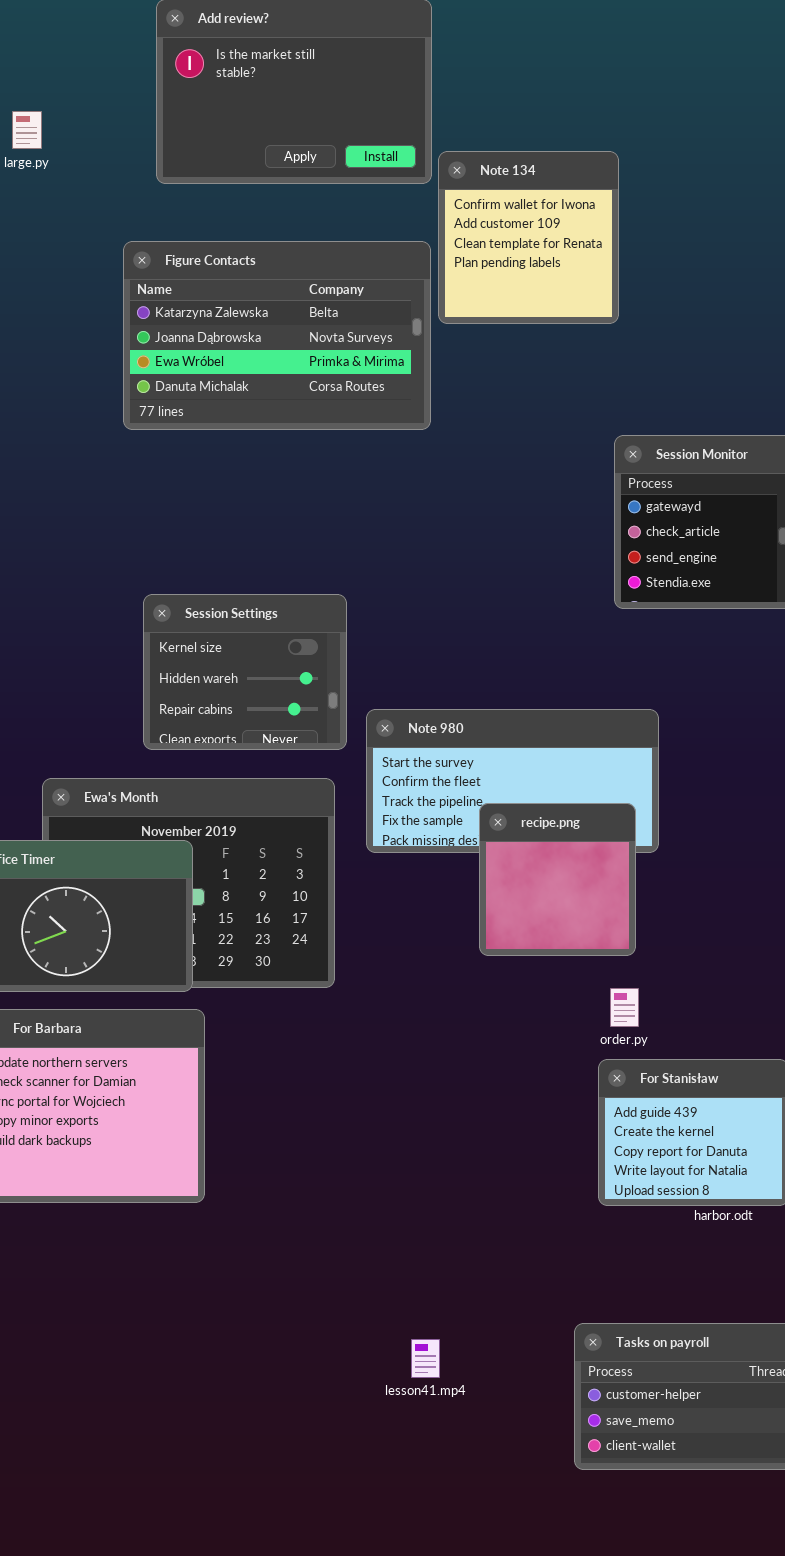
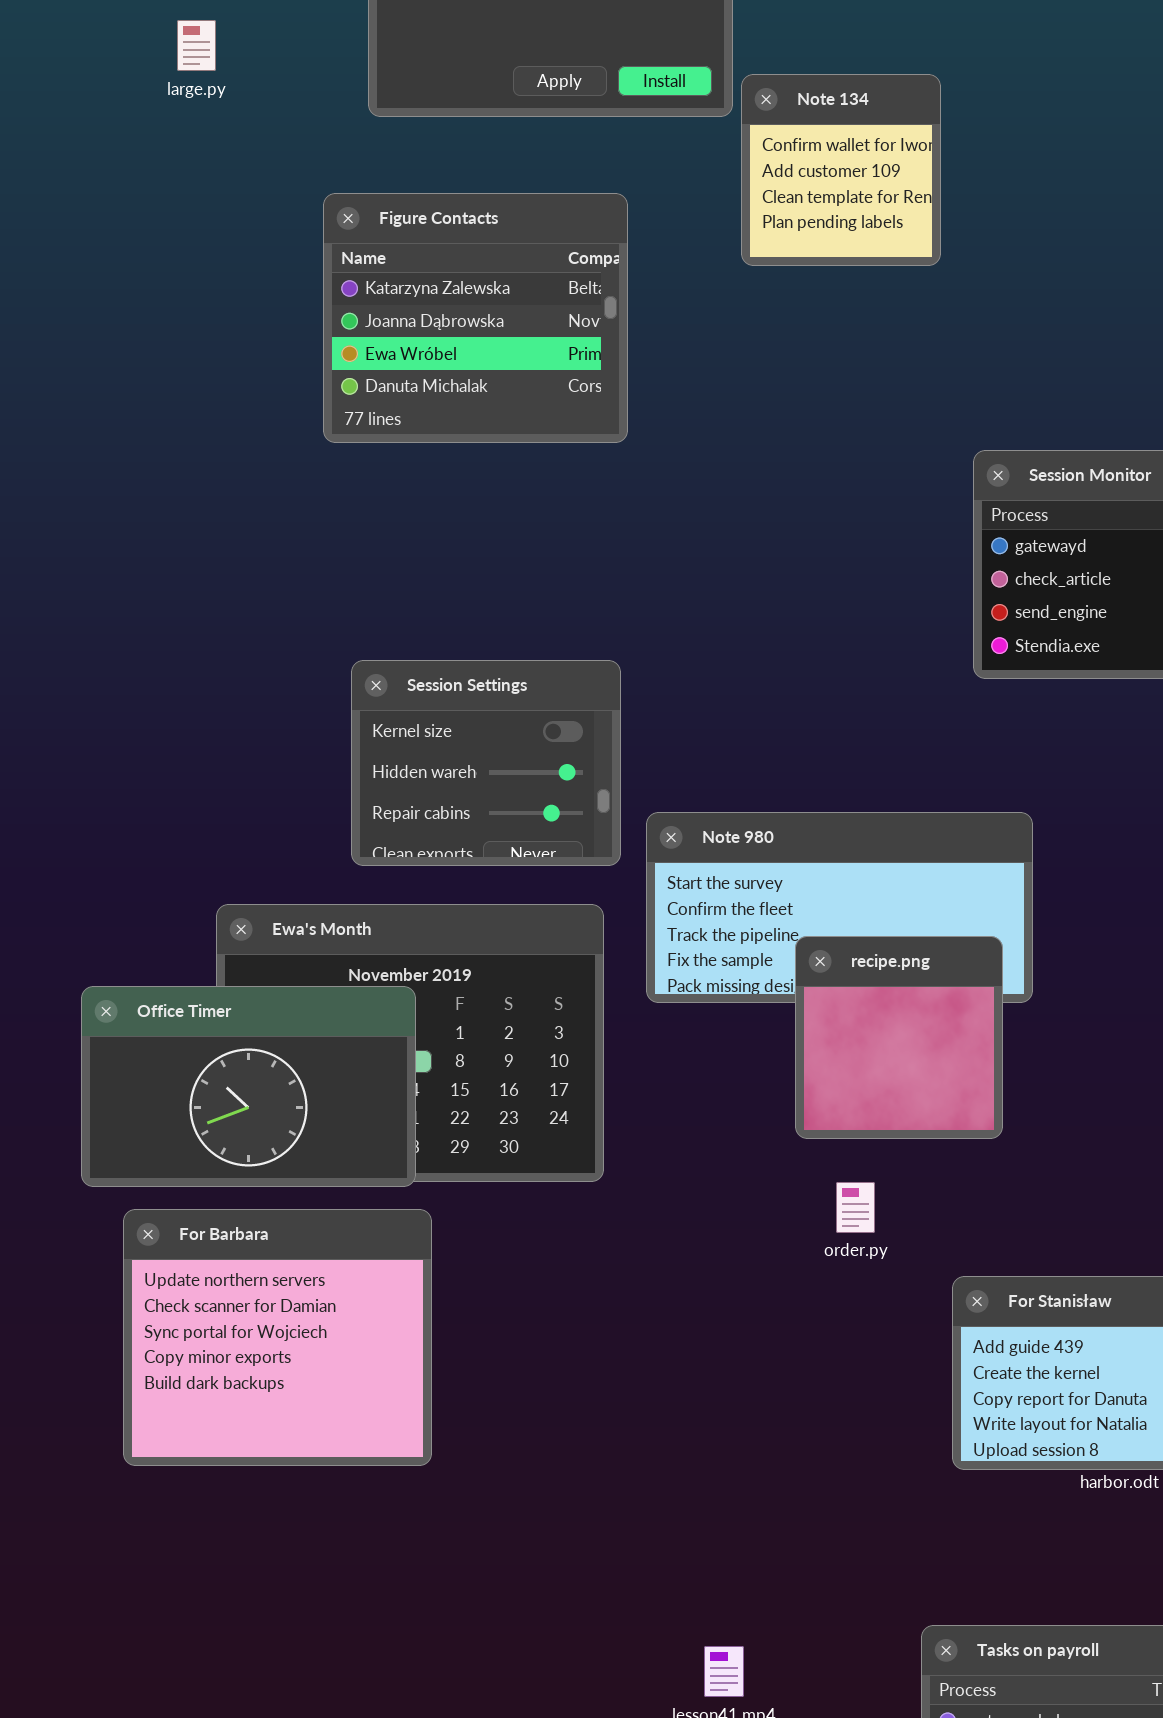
Note 134: [438,151,619,324] -> [741,74,941,266], resized
Figure Contacts: [123,241,431,430] -> [323,193,628,443], resized
order.py: [610,988,639,1027] -> [836,1182,875,1233], moved

